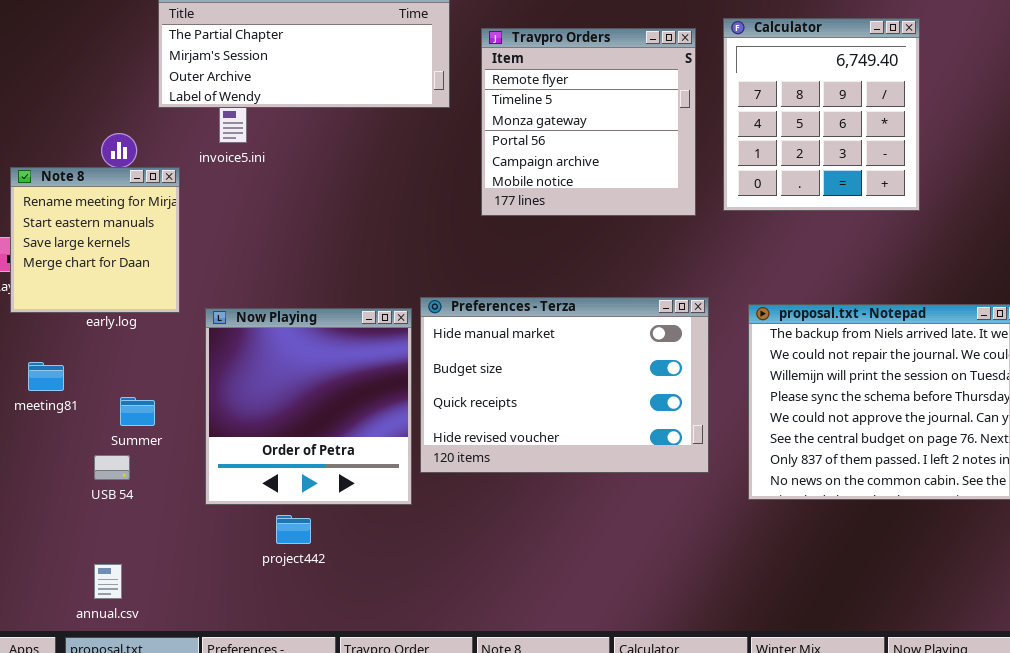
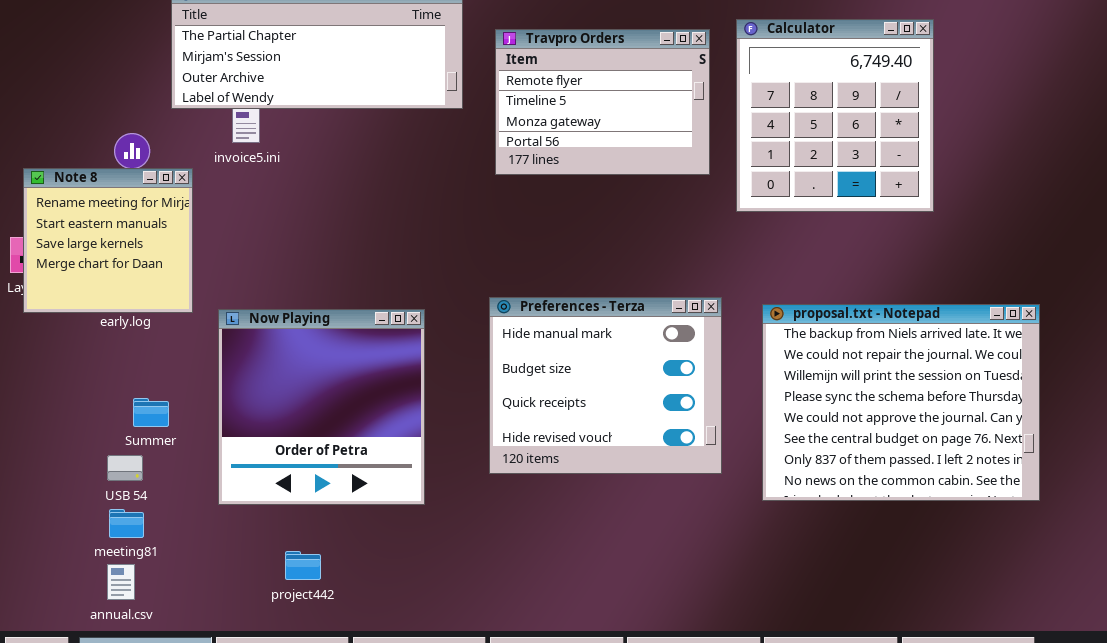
Travpro Orders: [481,28,696,216] -> [495,29,710,175], resized
Preferences - Terza: [420,297,709,473] -> [489,297,722,474], resized
meeting81: [28,362,64,391] -> [109,509,144,538], moved
project442: [276,515,311,544] -> [285,551,321,580], moved

